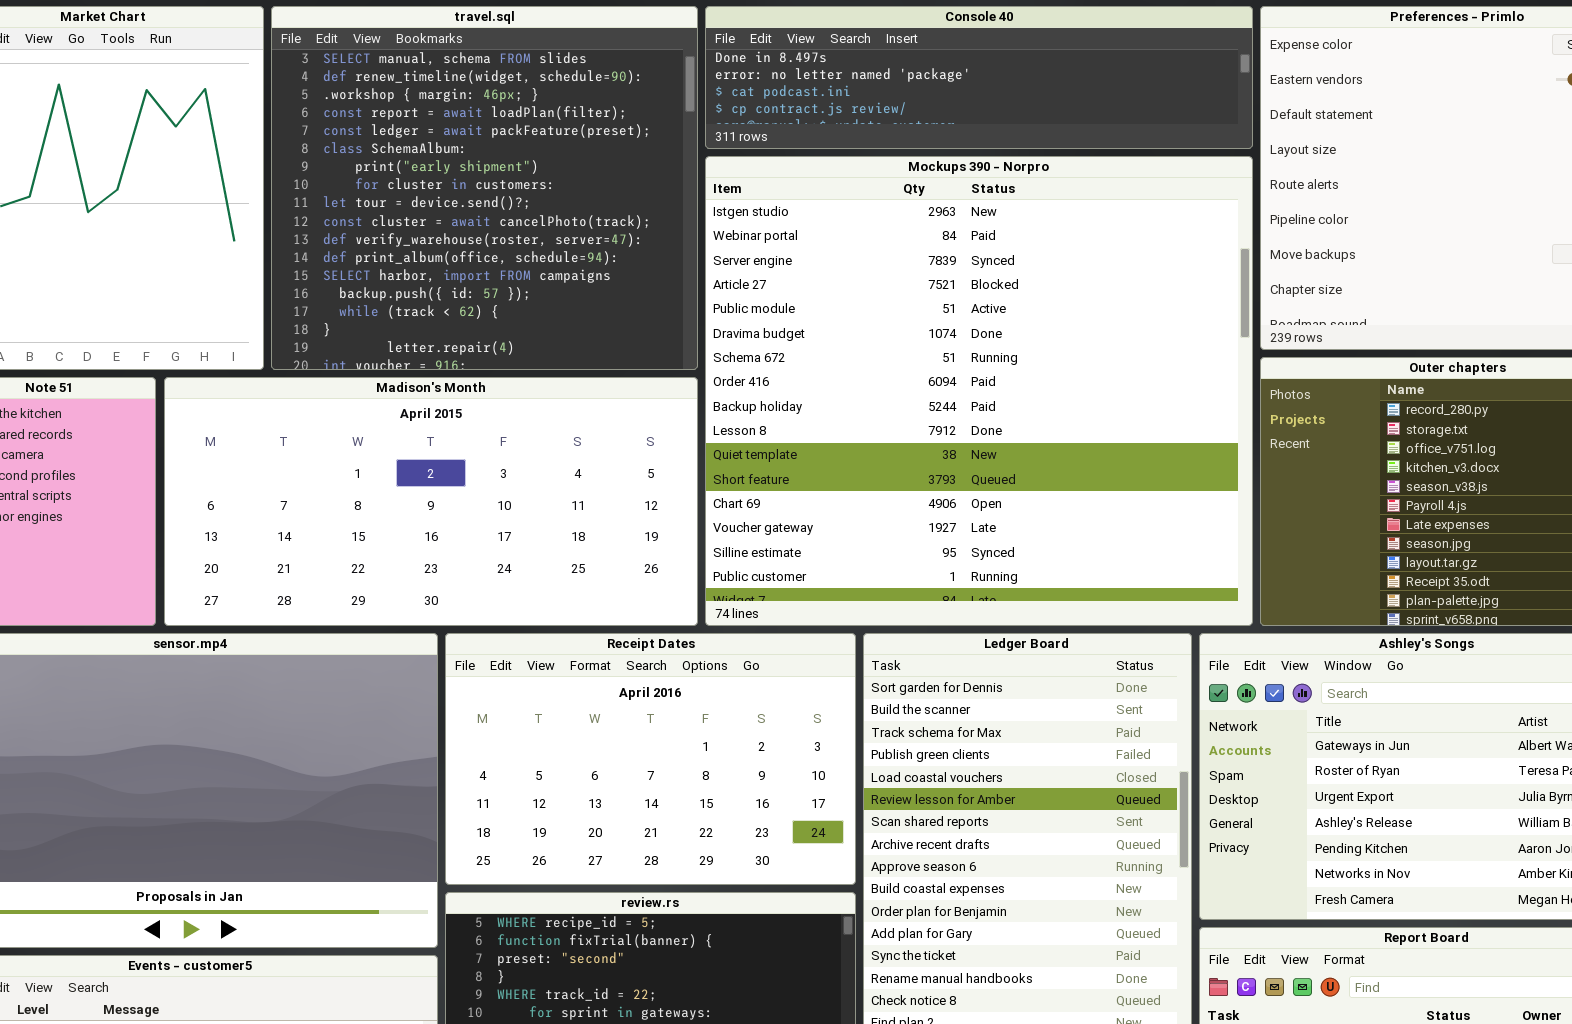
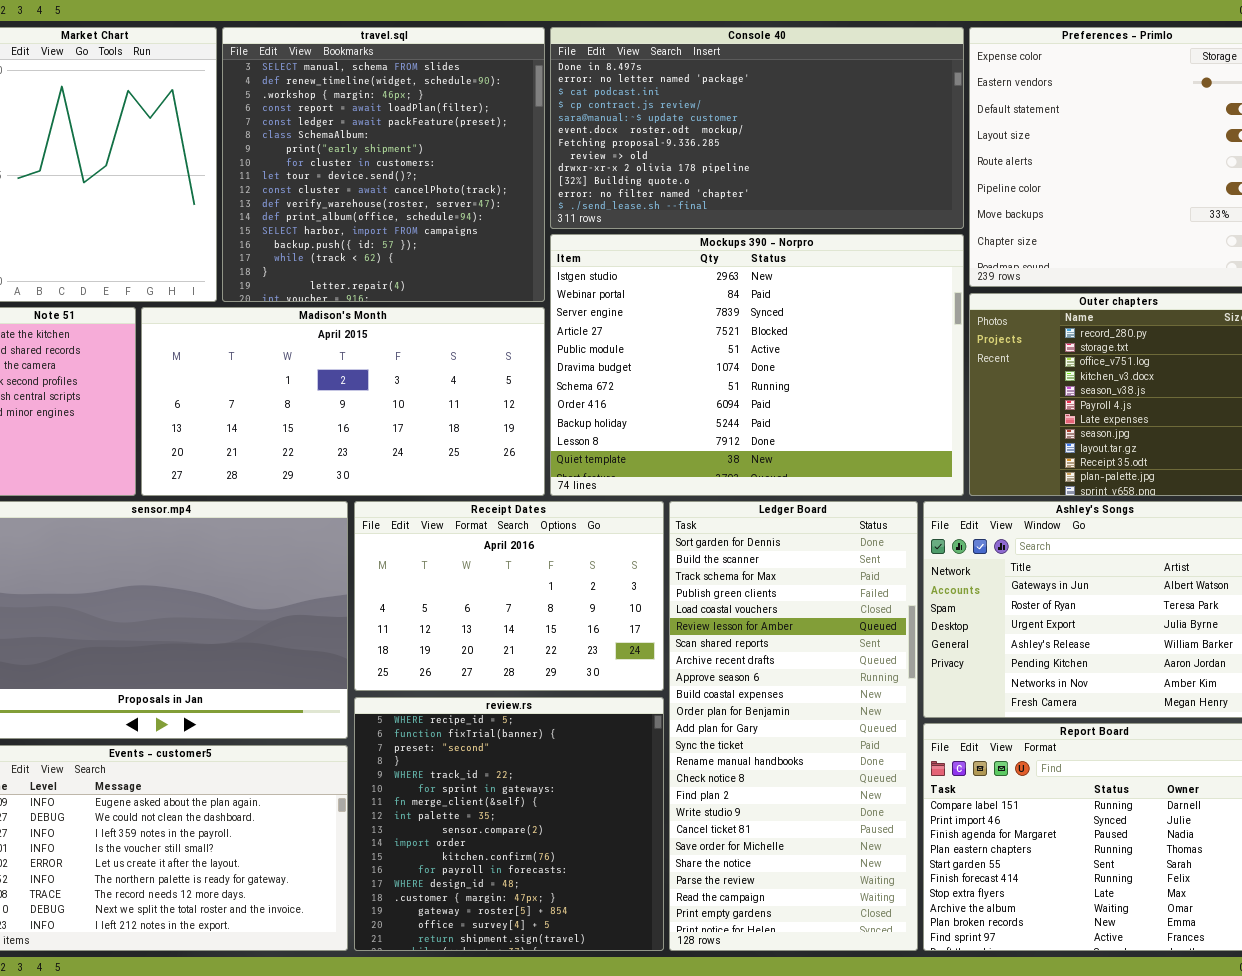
Console 40: [705,6,1253,149] -> [550,27,964,229], resized
Mockups 390 - Norpro: [705,156,1253,626] -> [550,234,964,496], resized

